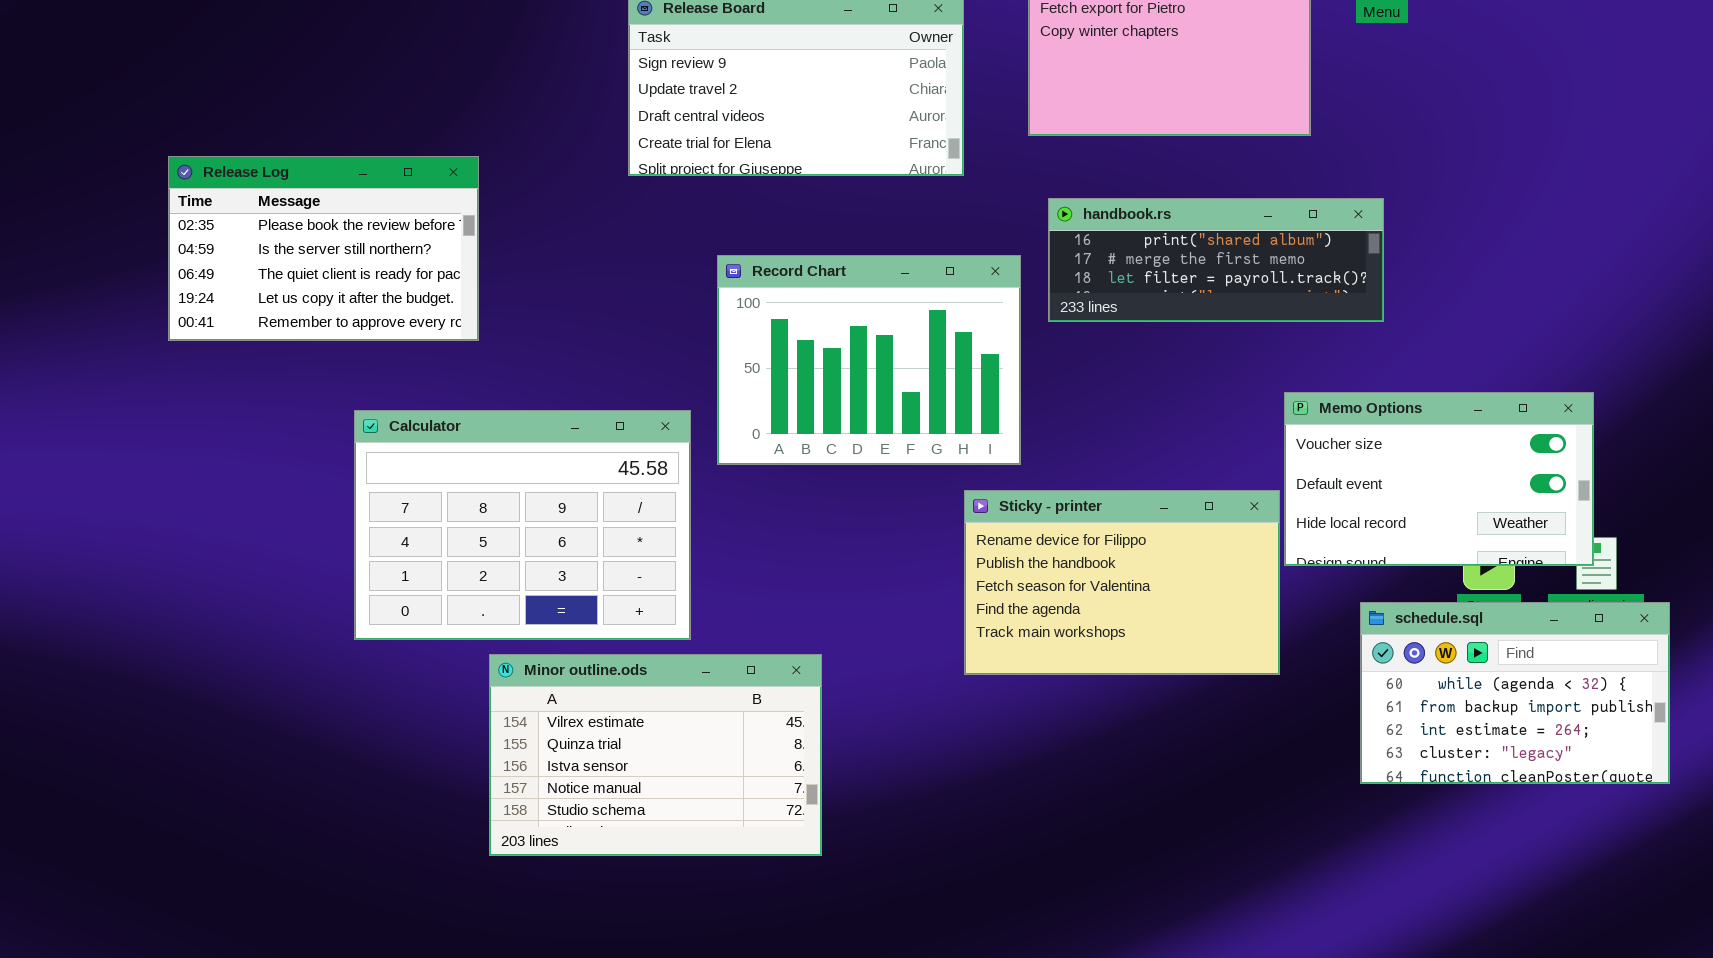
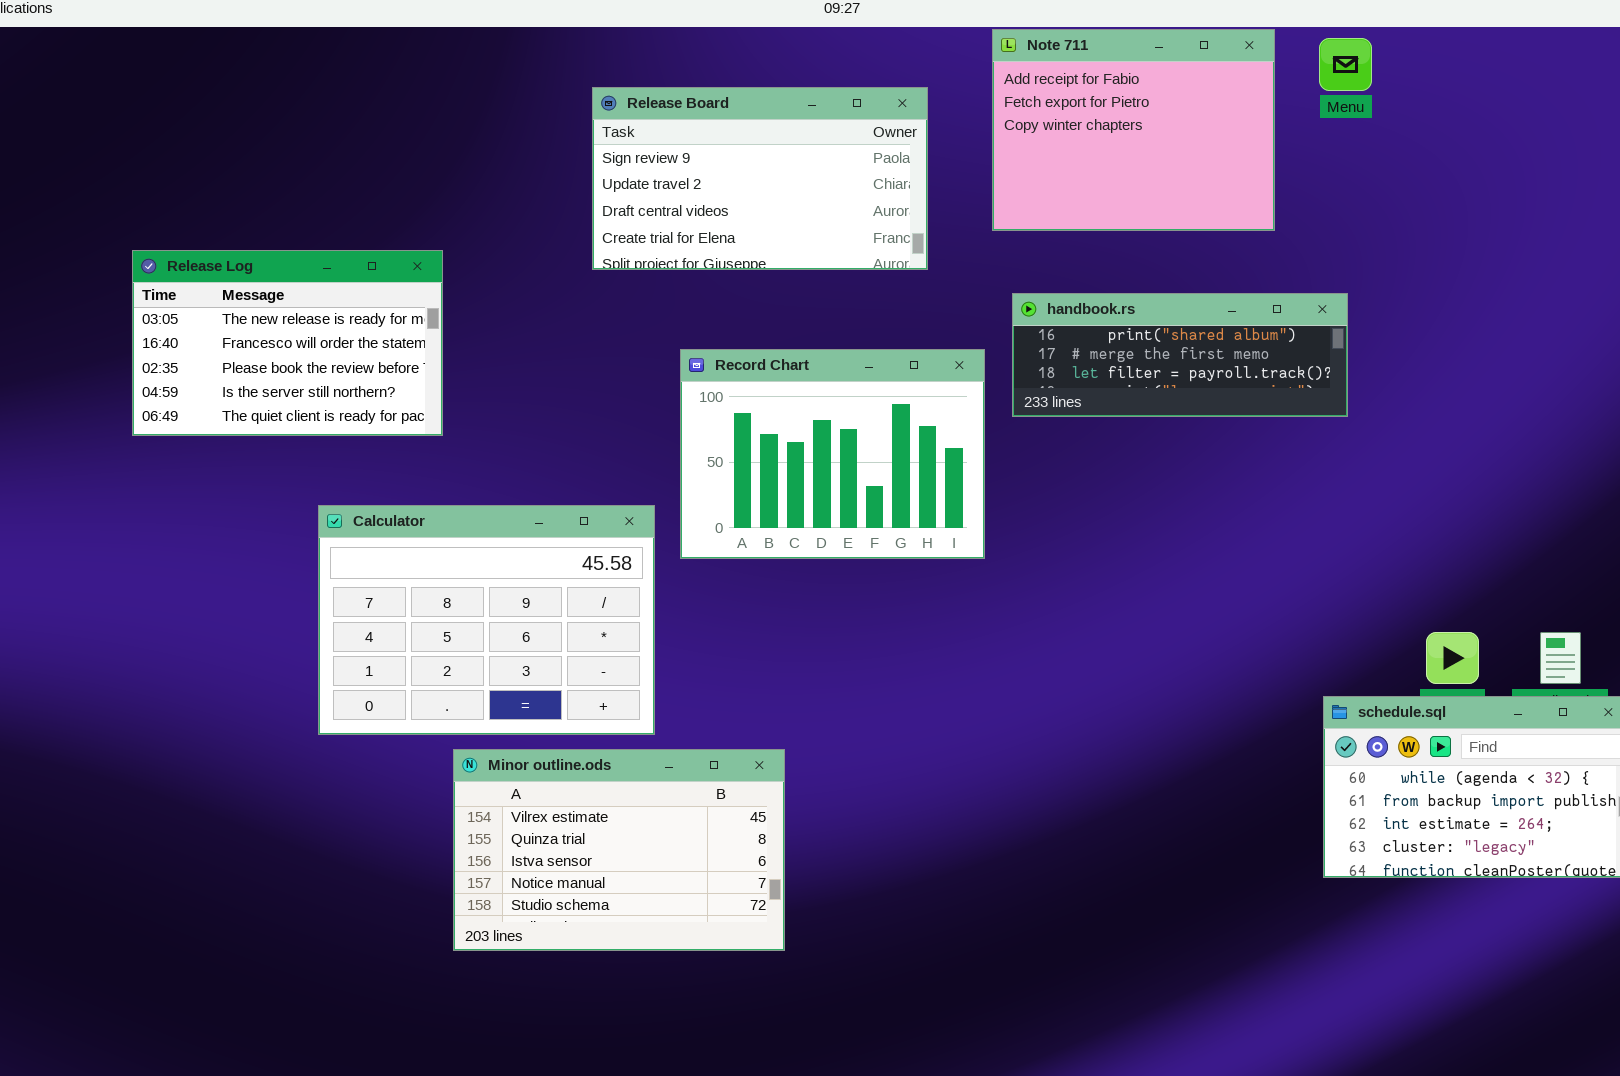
Release Log: [168,156,479,341] -> [132,250,443,436], scrolled up 2 rows
Memo Options: [1284,392,1594,566] -> none, closed
Sticky - printer: [964,490,1280,675] -> none, closed

